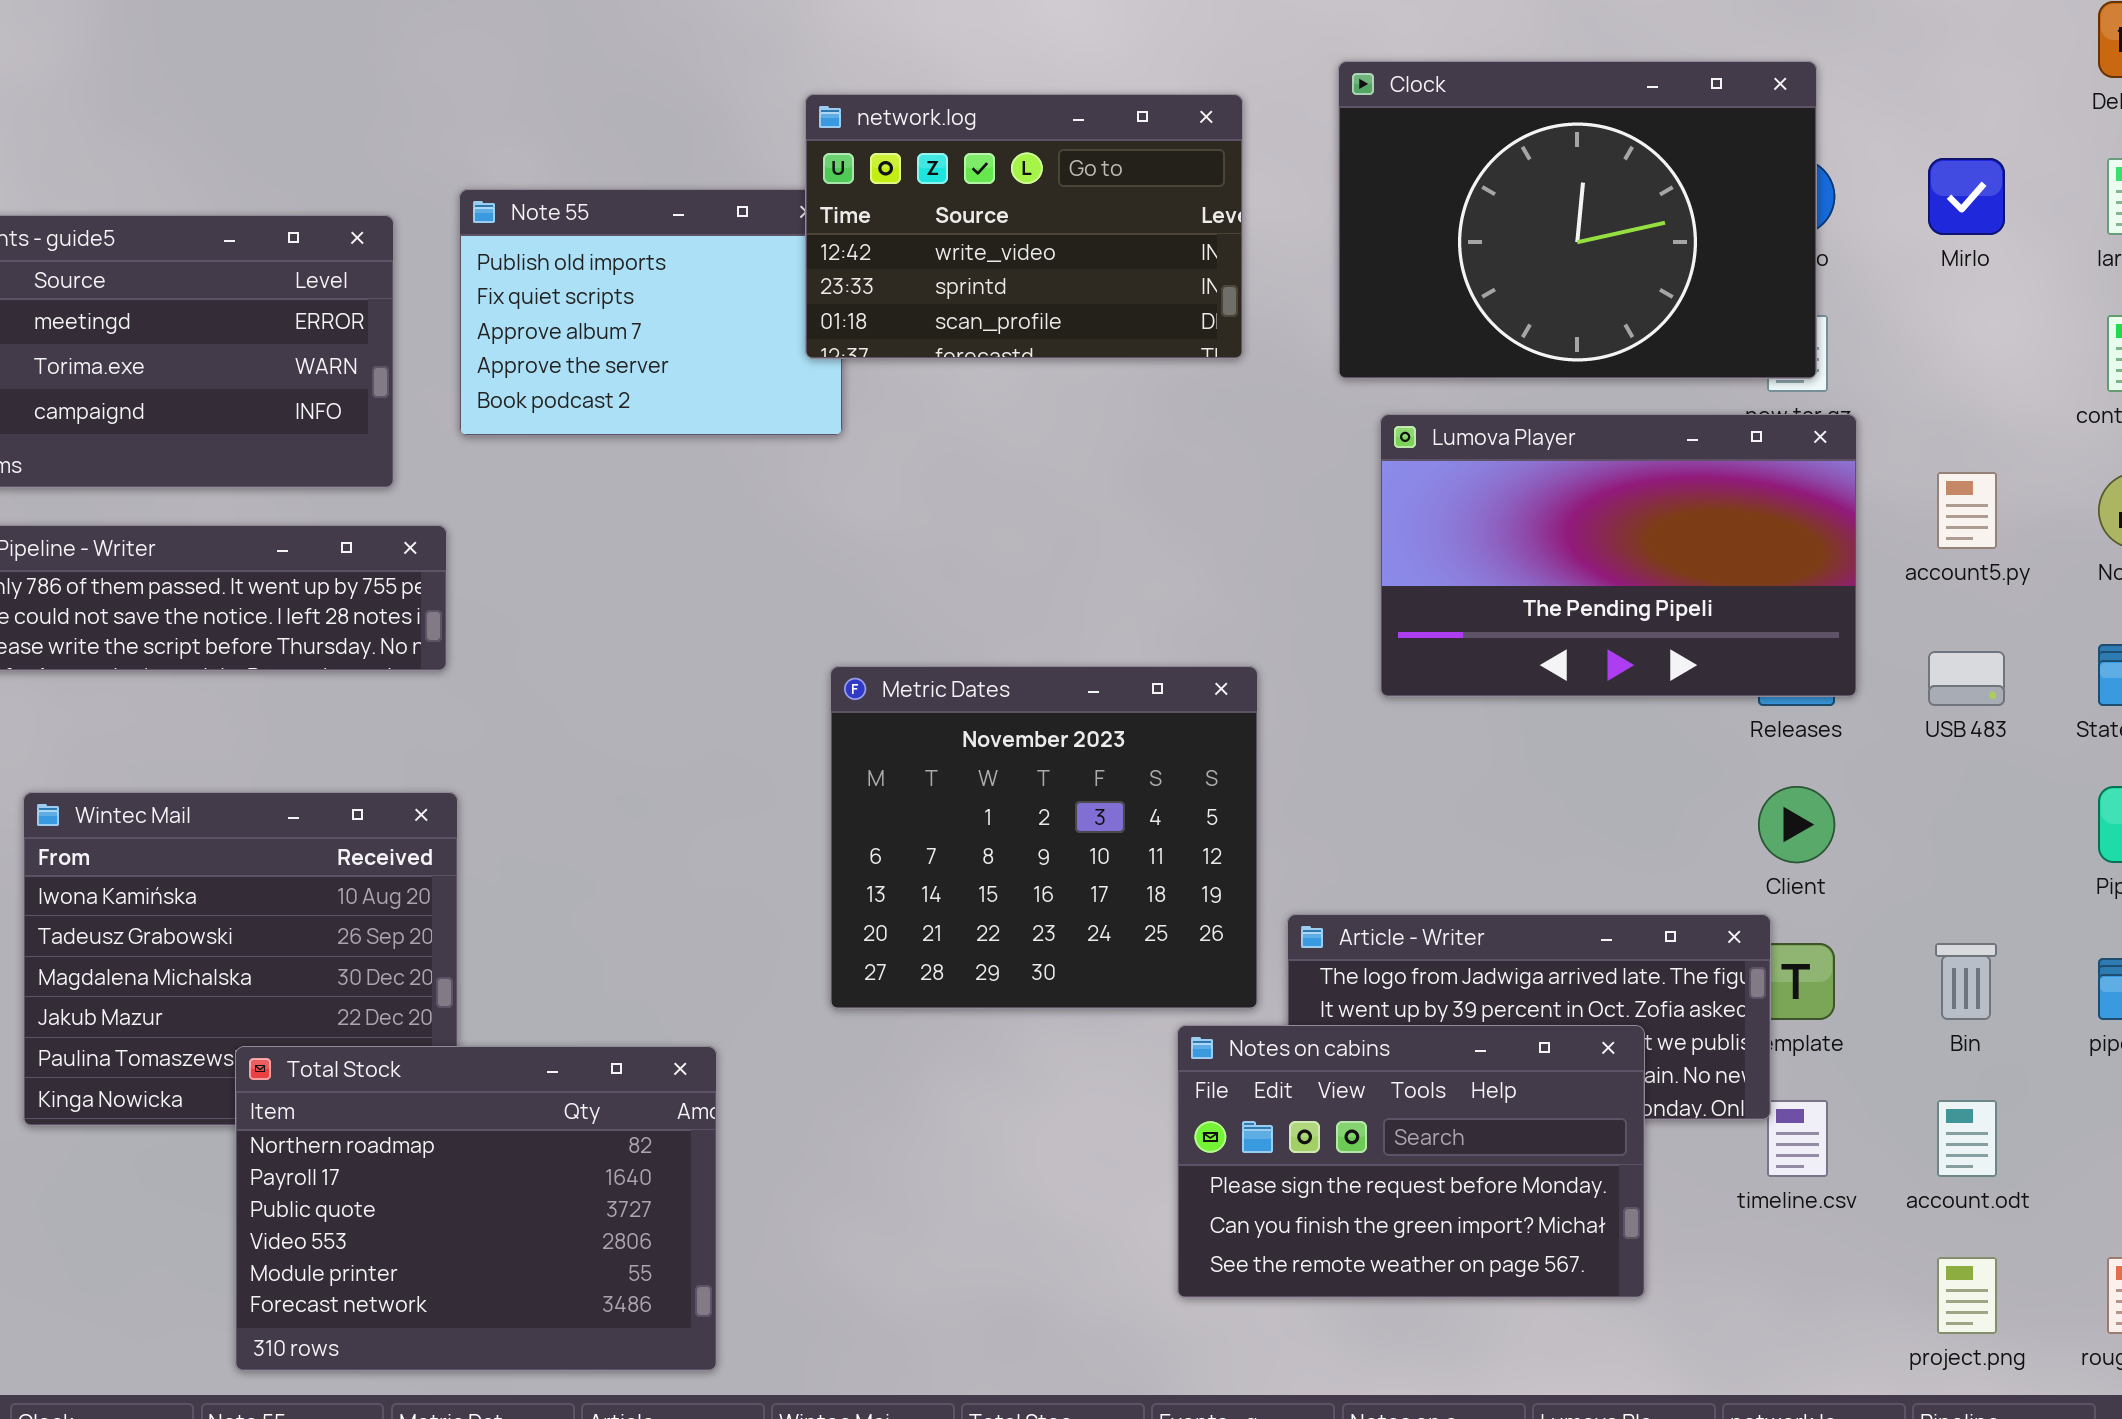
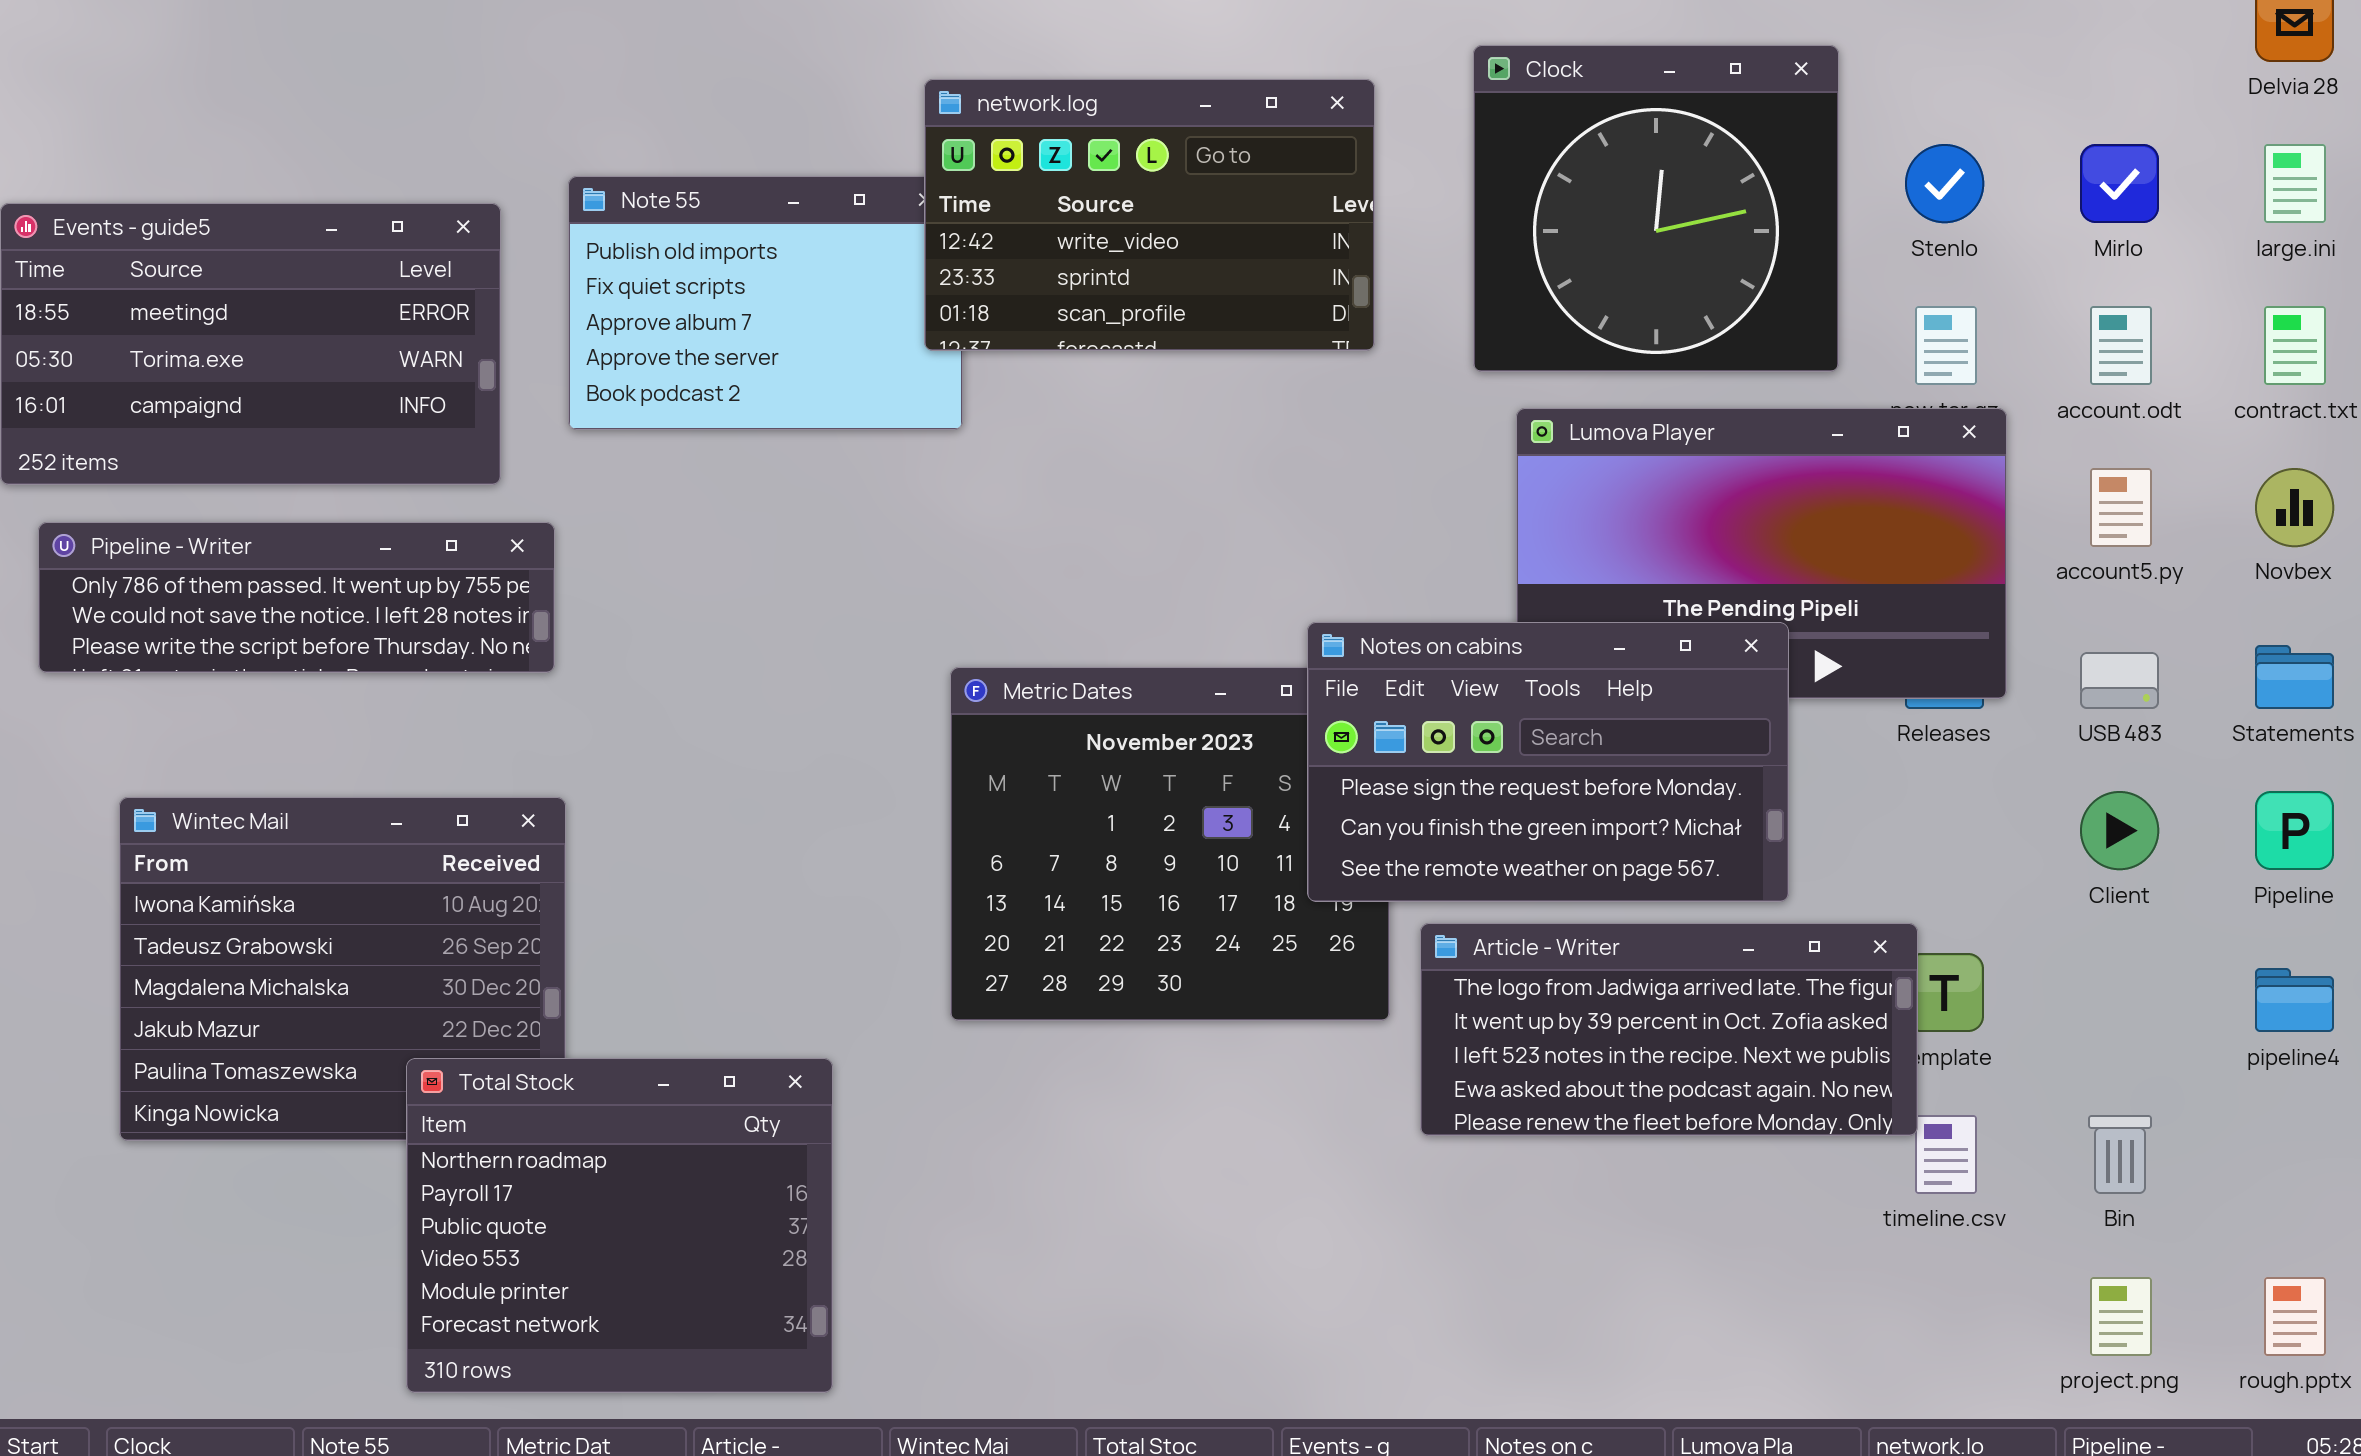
Clock: [1338,61,1817,379] -> [1473,45,1839,372], resized
Client: [1758,786,1835,863] -> [2080,791,2159,870], moved
Bin: [1935,943,1997,1020] -> [2088,1115,2152,1194], moved
Notes on cabins: [1177,1025,1645,1298] -> [1307,622,1789,902], moved
Total Stock: [235,1046,717,1371] -> [406,1058,833,1393], resized
account.odt: [1937,1100,1997,1177] -> [2090,306,2152,385], moved

